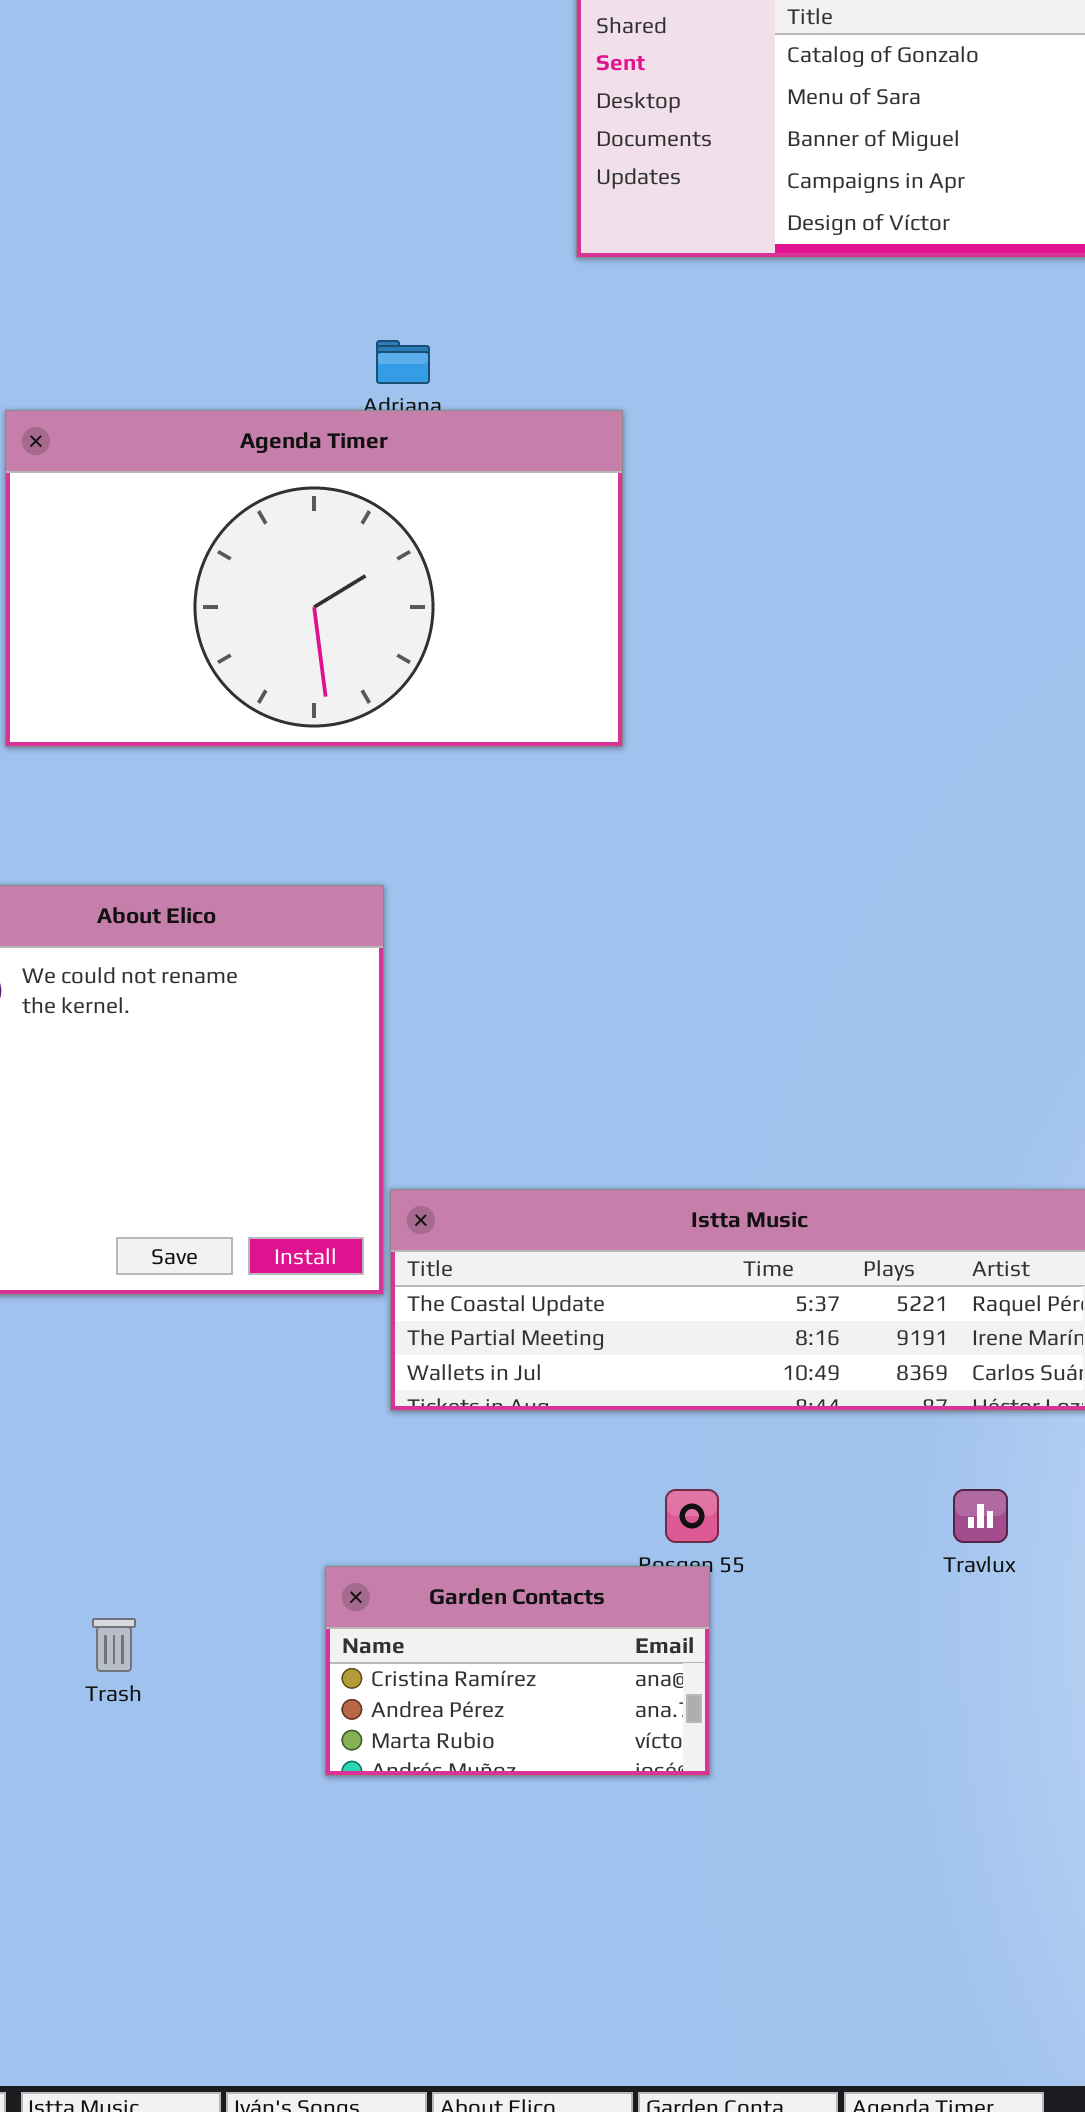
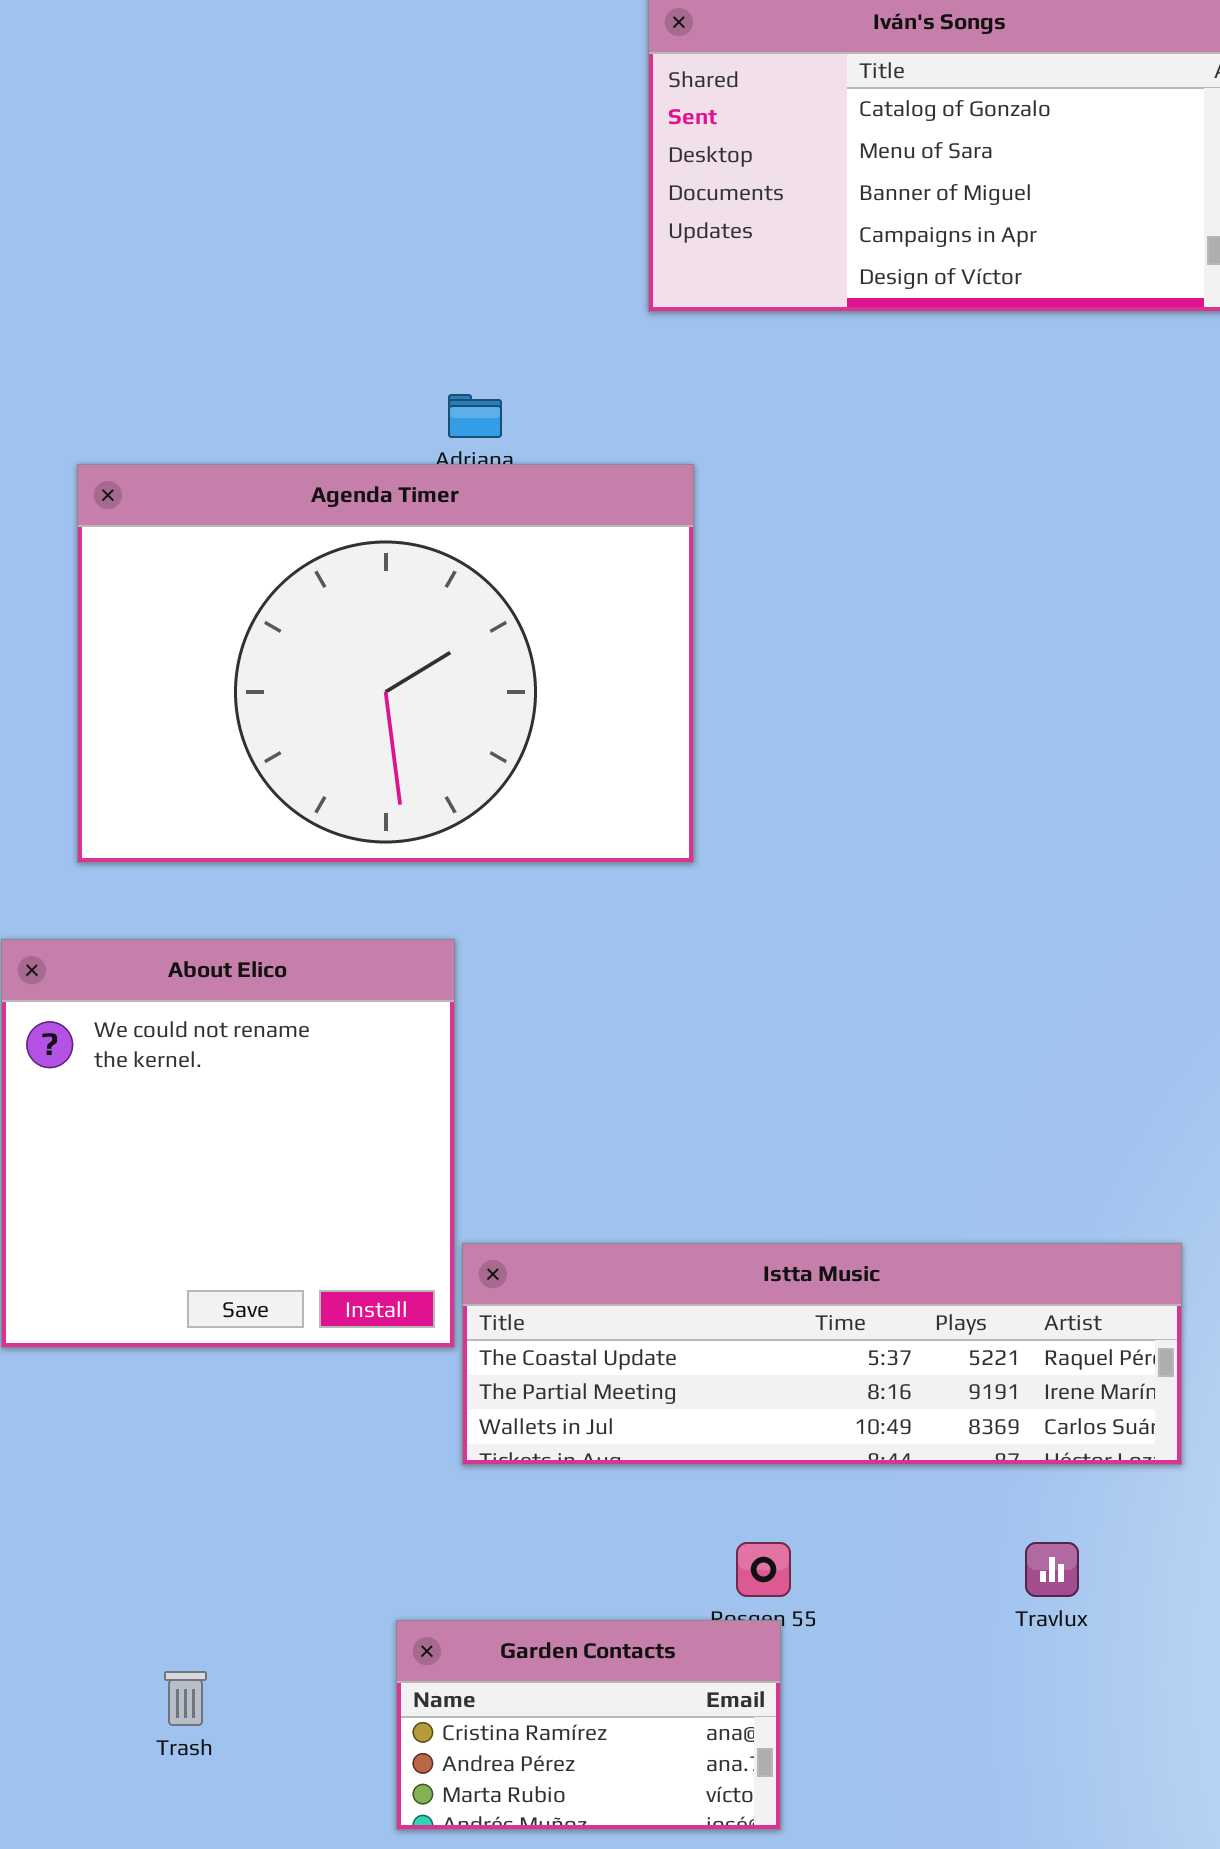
Agenda Timer: [5,410,623,747] -> [77,464,694,863], resized

